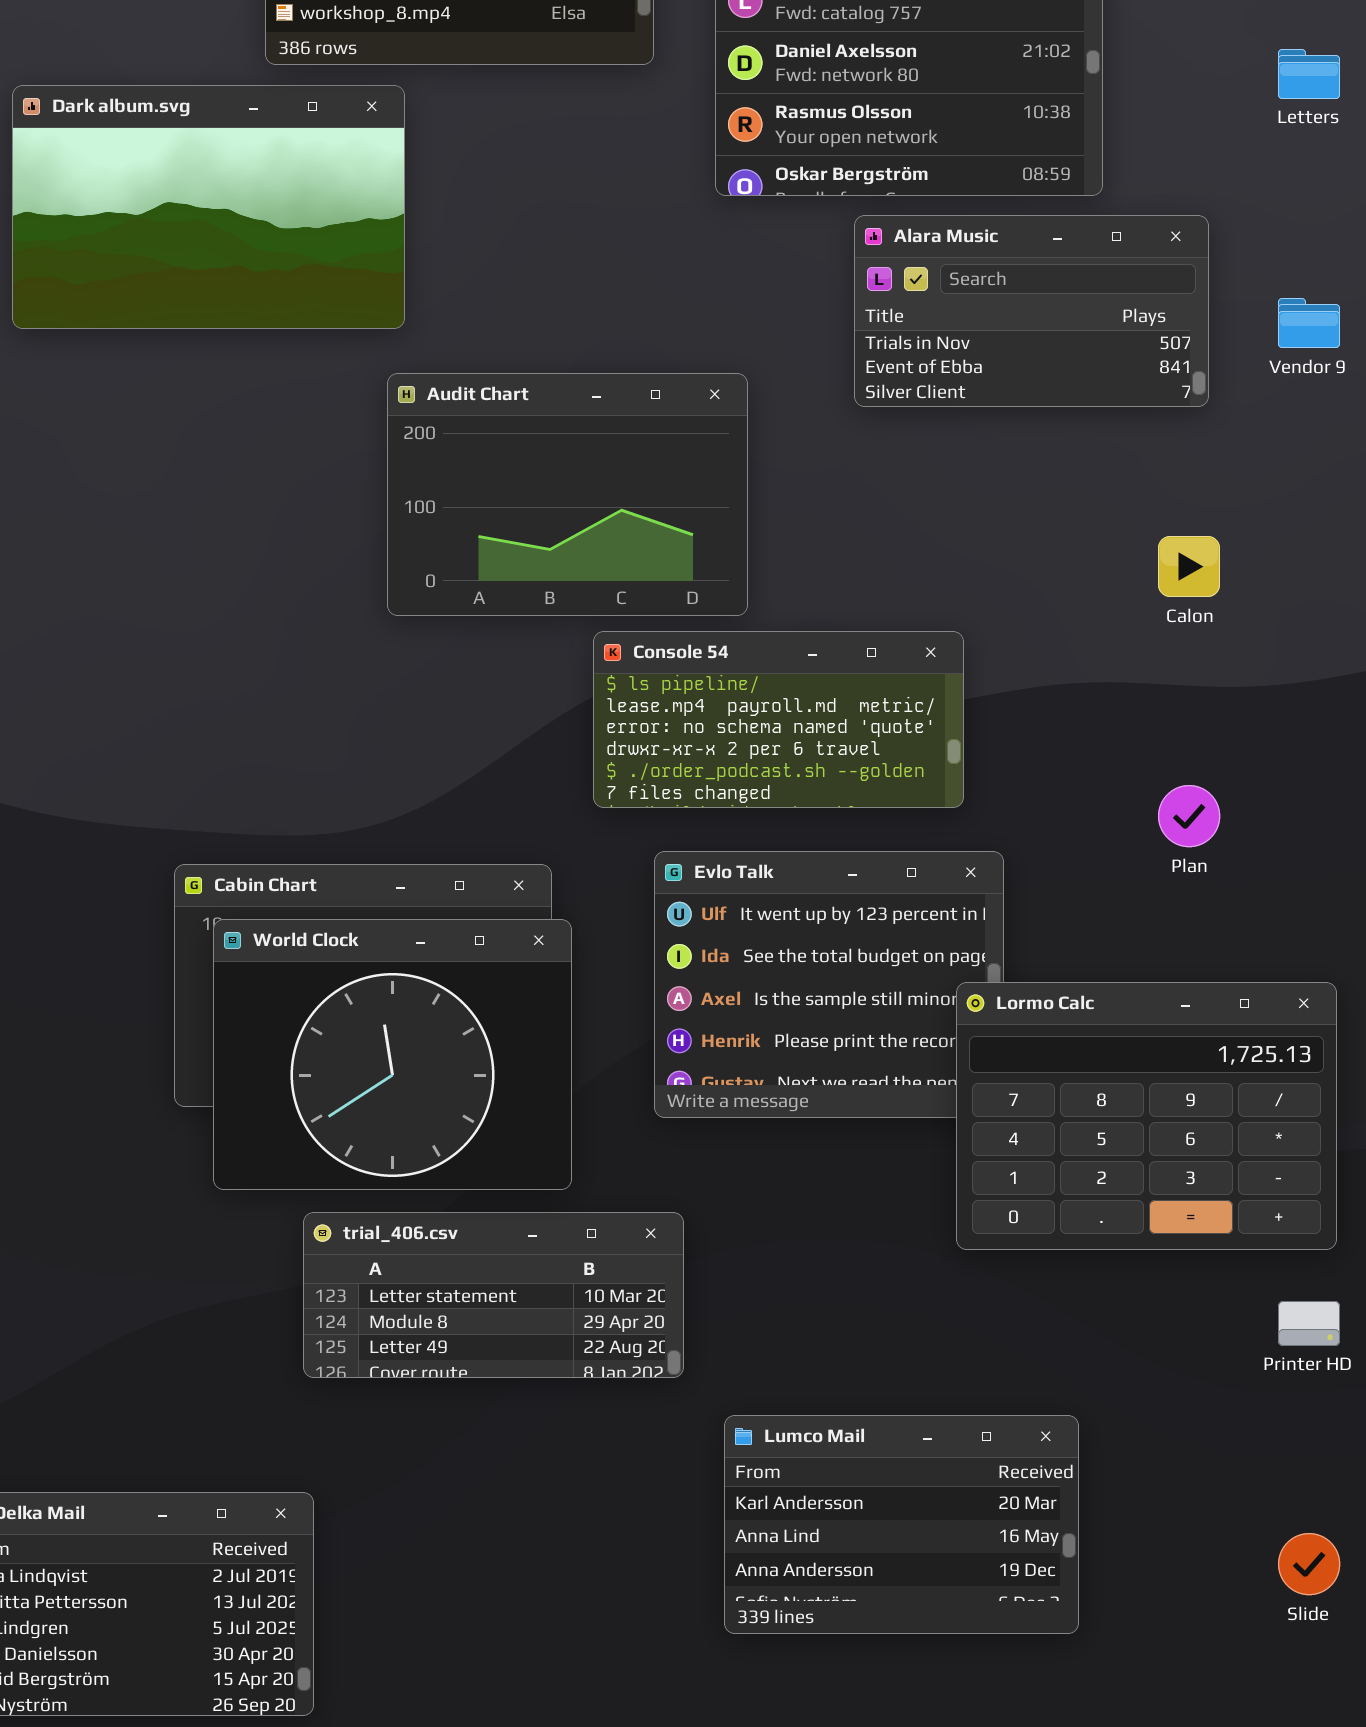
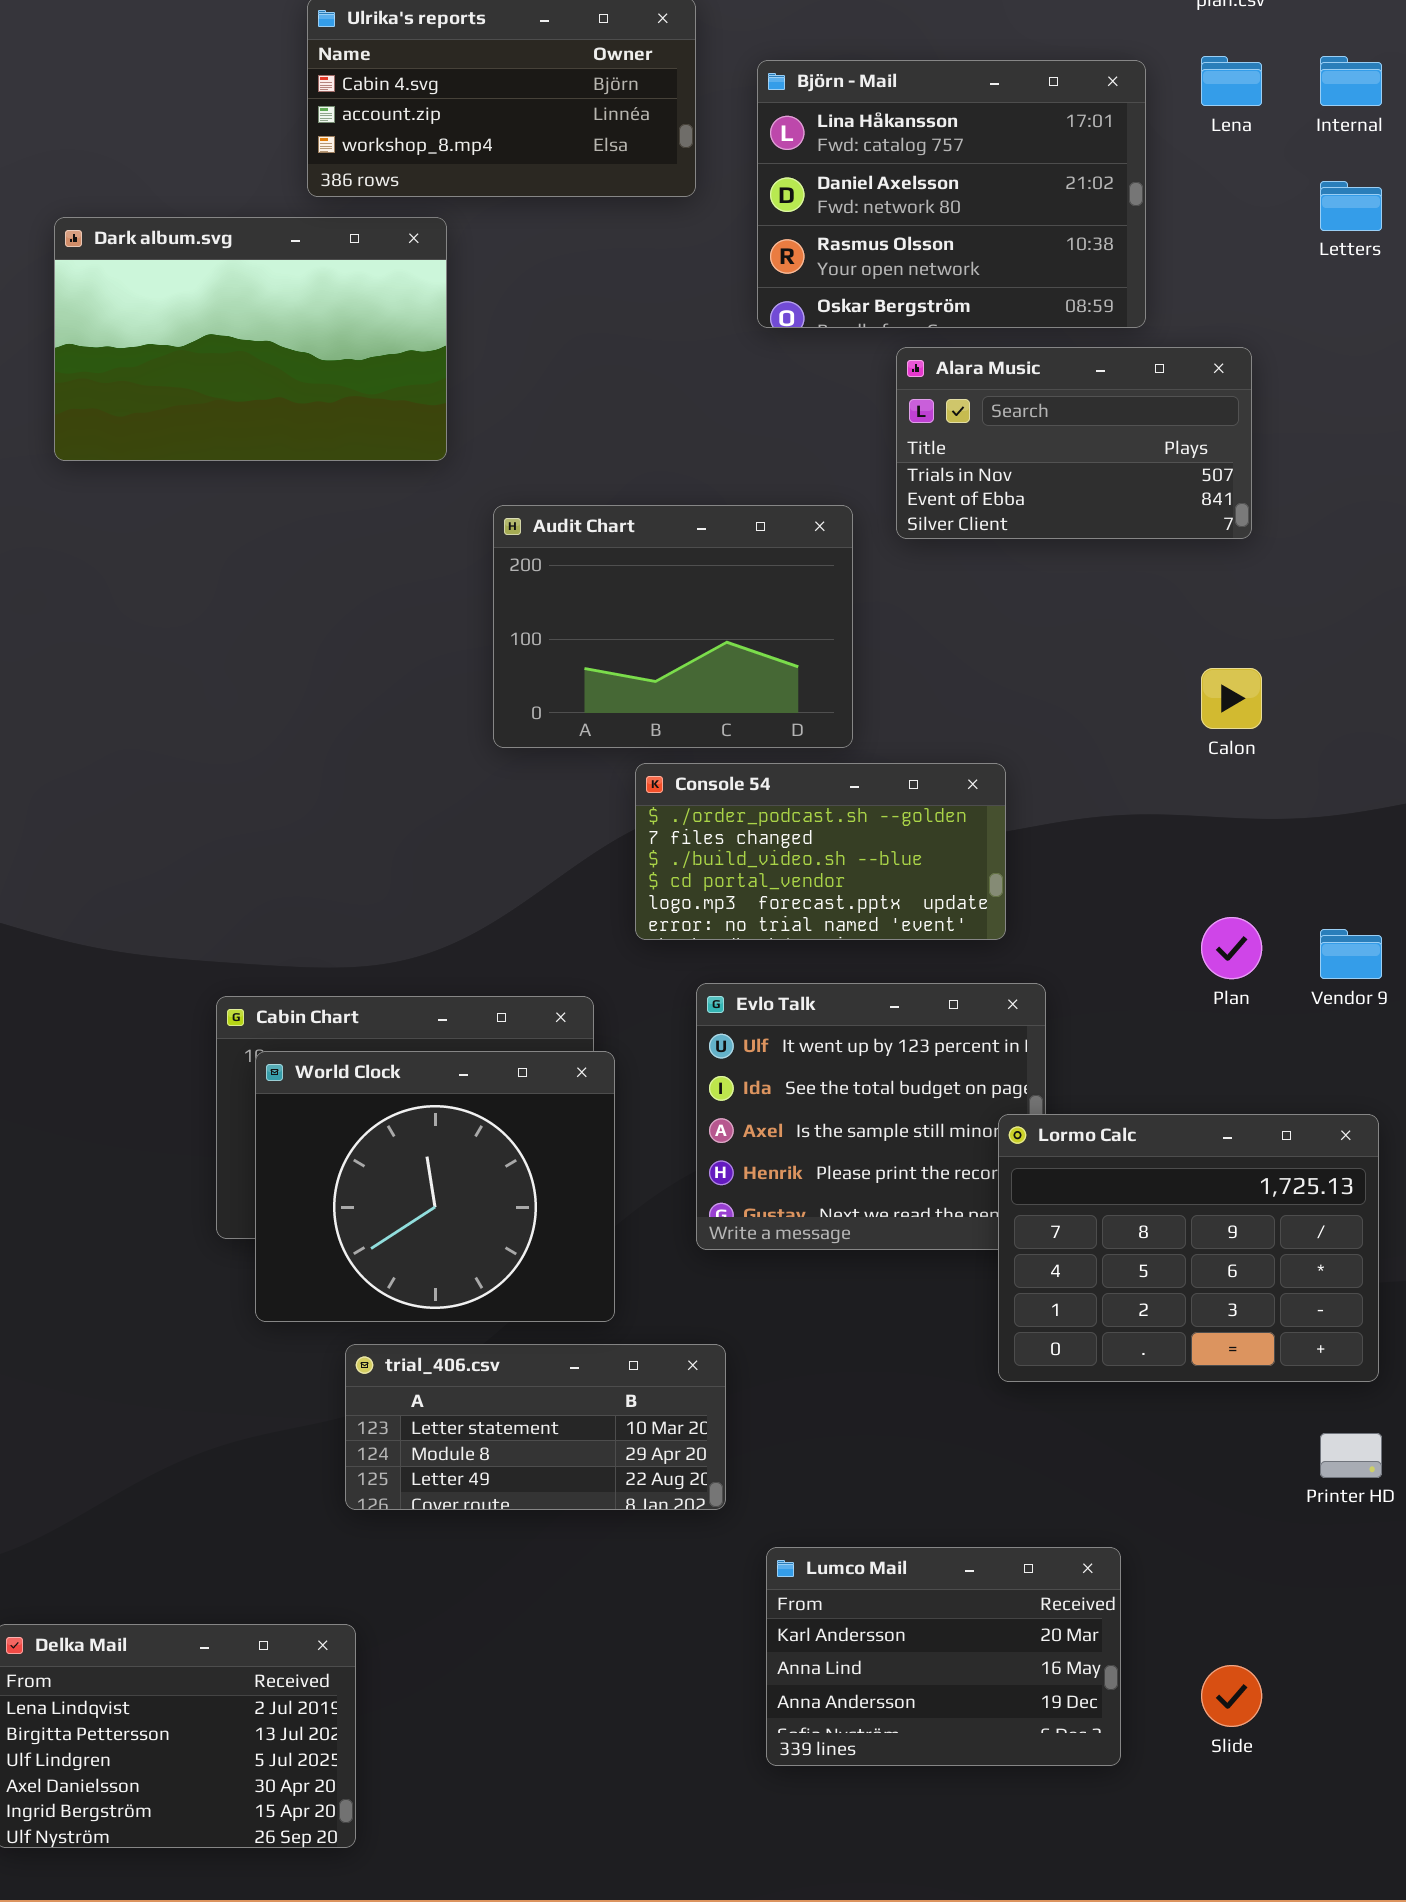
Vendor 9: [1278,298,1340,348] -> [1320,929,1382,979], moved
Audit Chart: [387,373,748,616] -> [493,505,853,748], moved
Console 54: [593,631,964,808] -> [635,763,1006,940], scrolled down 4 rows
Slide: [1278,1533,1340,1595] -> [1201,1665,1262,1727], moved

